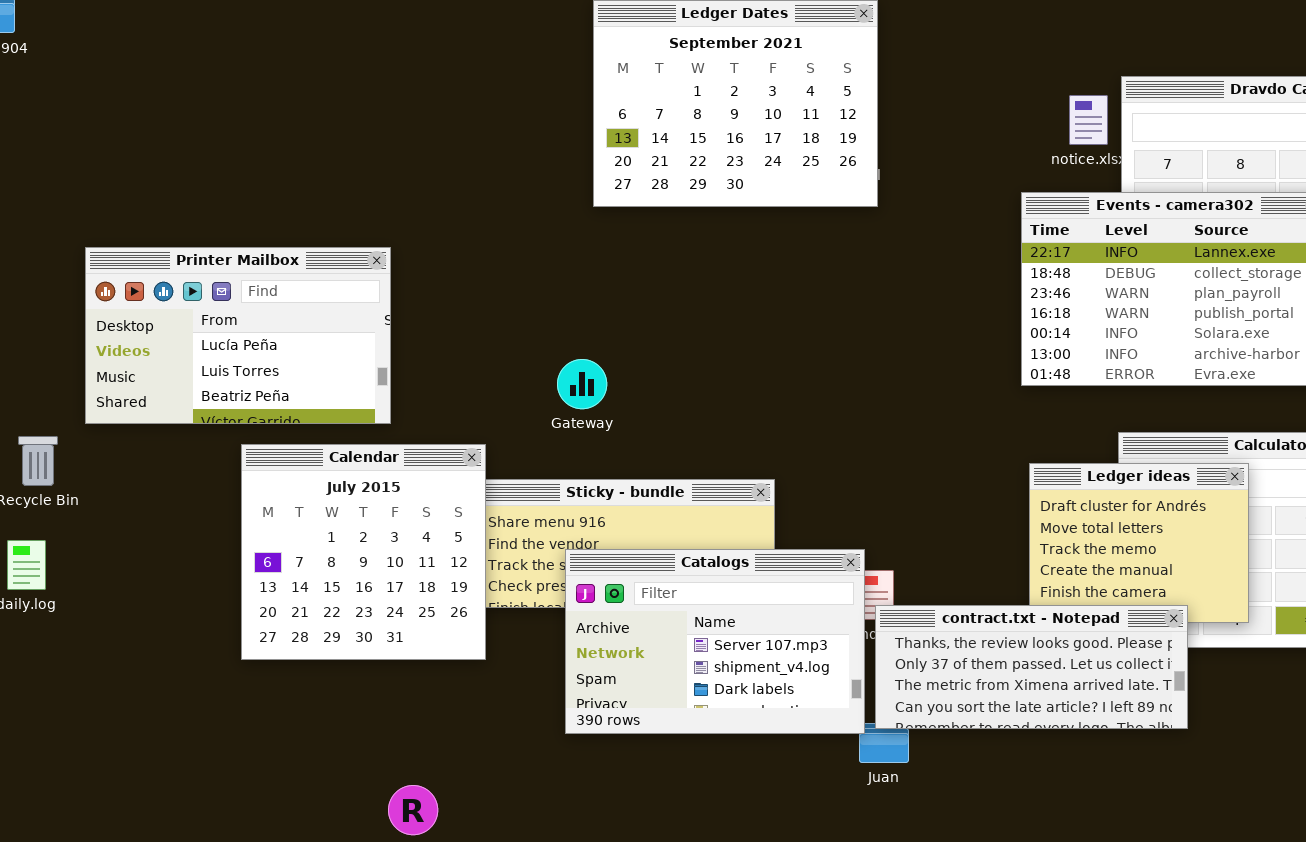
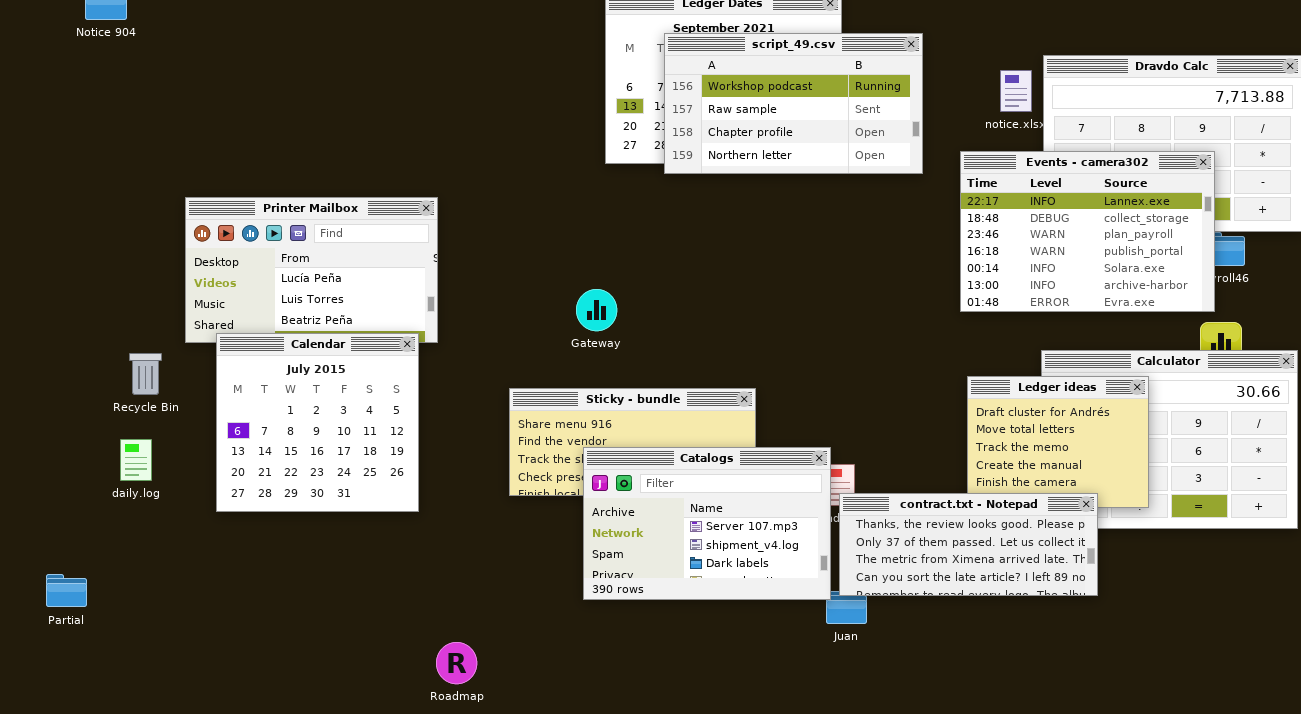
script_49.csv: none -> [664,33,923,174], opened
Calendar: [241,444,486,660] -> [216,333,419,512], moved

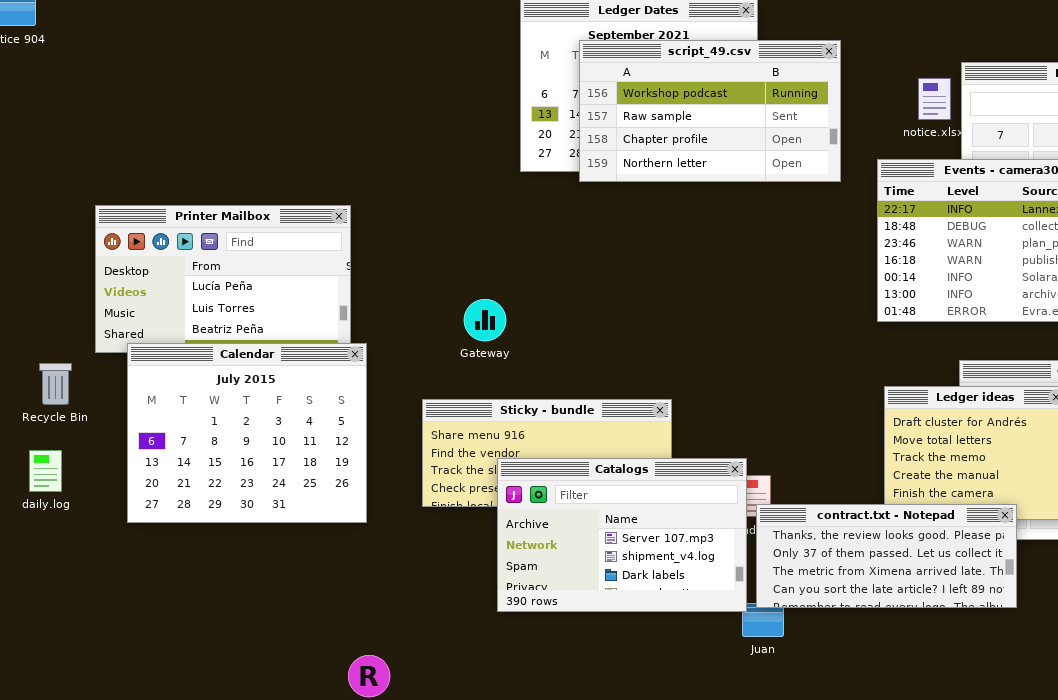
Gateway: [576,289,617,331] -> [464,299,506,341], moved
Calendar: [216,333,419,512] -> [127,343,367,523], resized

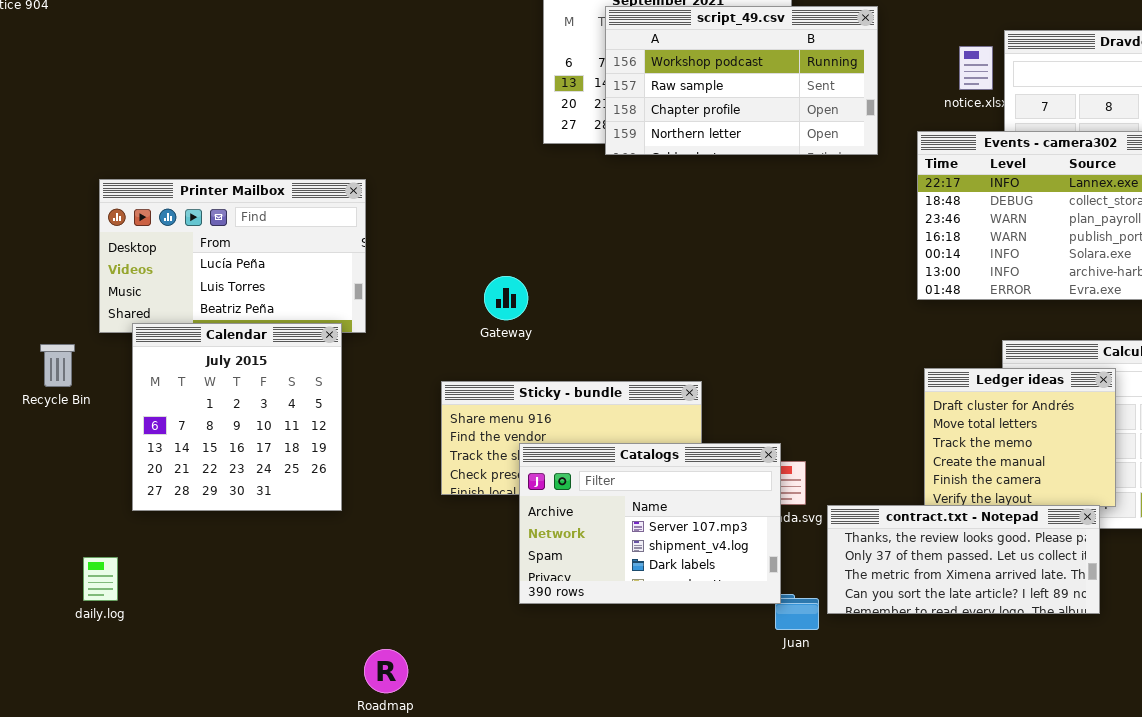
Calendar: [127,343,367,523] -> [132,323,342,511], resized
daily.log: [29,450,62,492] -> [83,557,118,601], moved
contract.txt - Notepad: [756,504,1017,608] -> [827,505,1100,614], moved

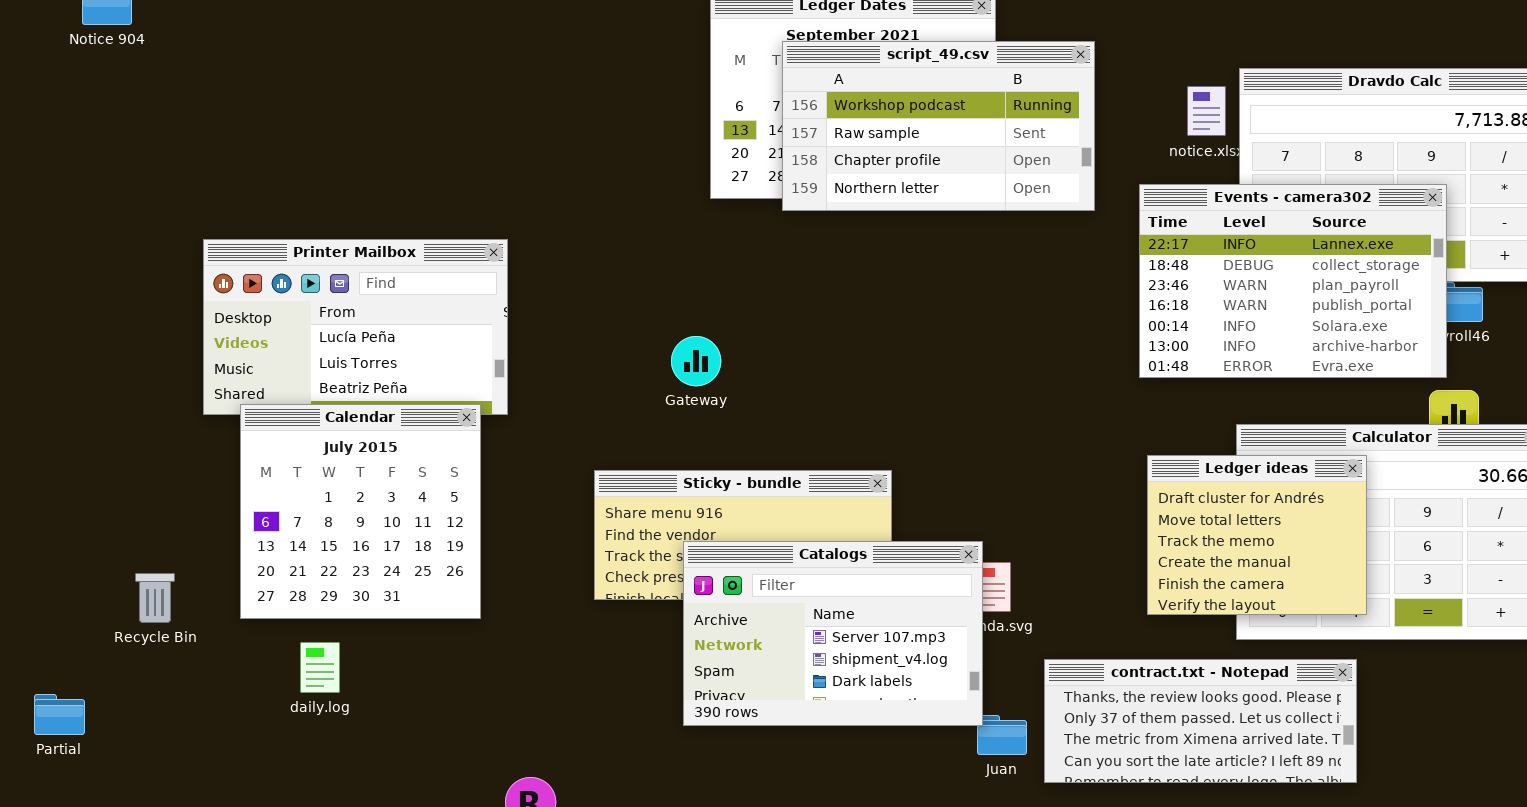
Gateway: [484,276,528,320] -> [671,336,721,386], moved
Recycle Bin: [40,344,75,387] -> [135,573,175,623], moved
contract.txt - Notepad: [827,505,1100,614] -> [1044,659,1357,783], moved
daily.log: [83,557,118,601] -> [300,642,340,693], moved

